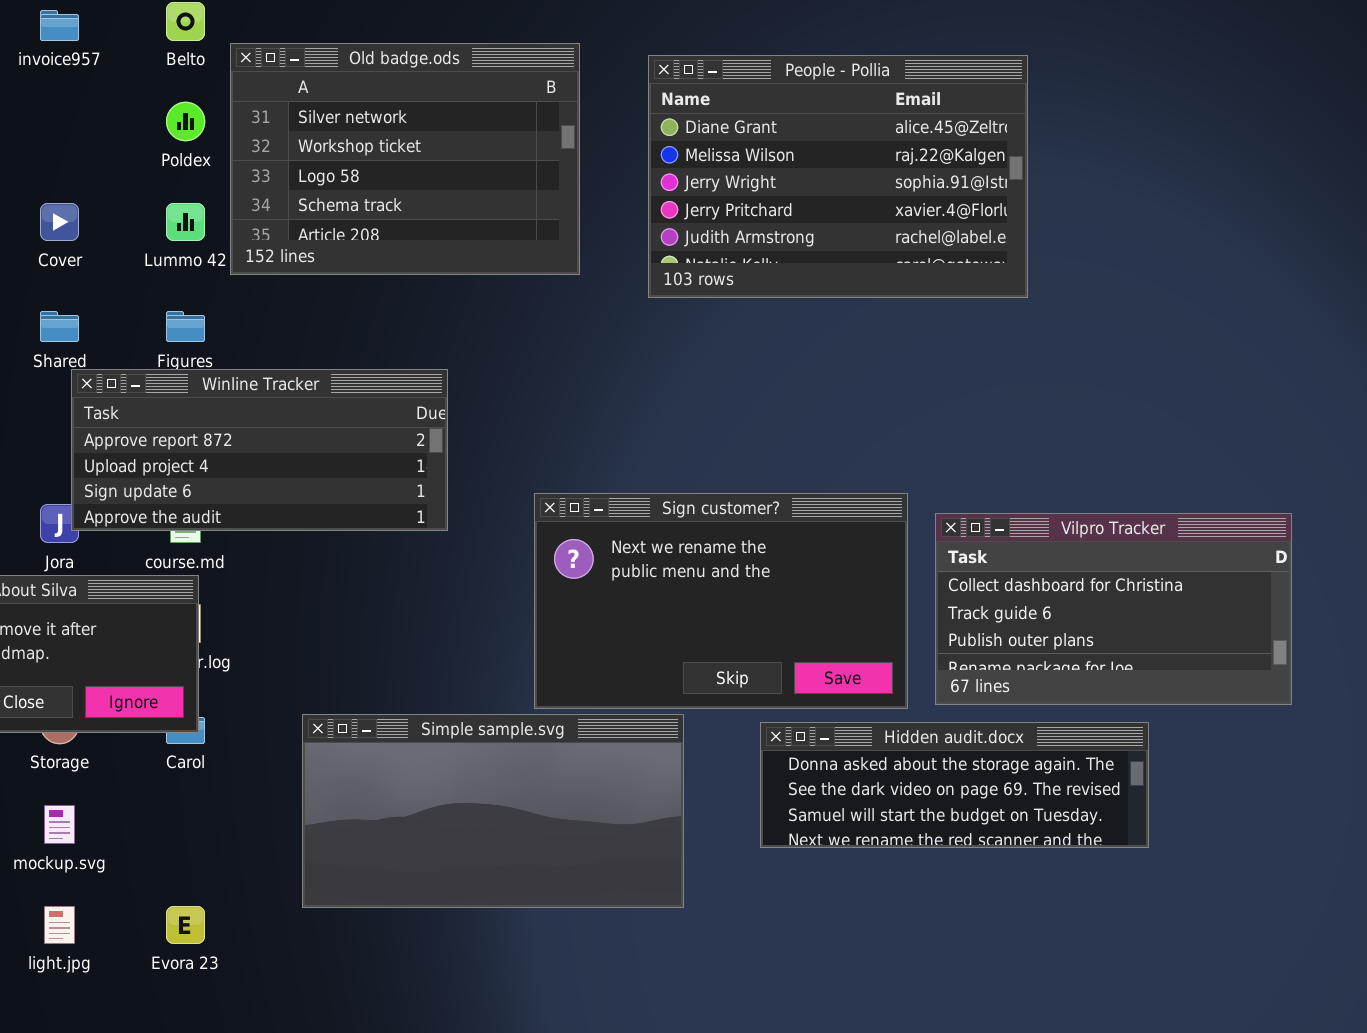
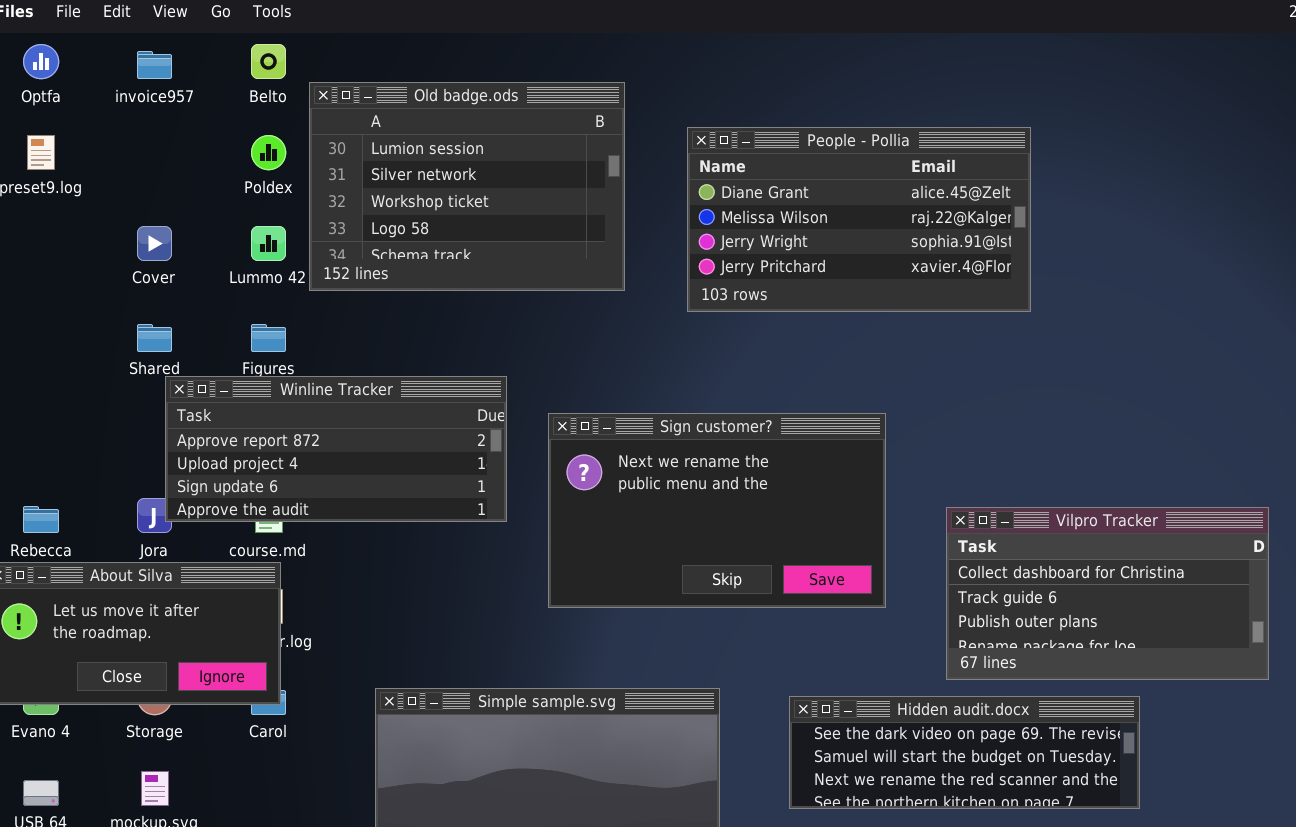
Old badge.ods: [230,43,580,275] -> [309,82,625,291], scrolled up 1 row
People - Pollia: [648,55,1028,298] -> [687,127,1031,312], resized
Sign customer?: [534,493,908,709] -> [548,413,886,608], moved
Hidden audit.docx: [760,722,1149,848] -> [789,696,1140,809], scrolled down 1 row

